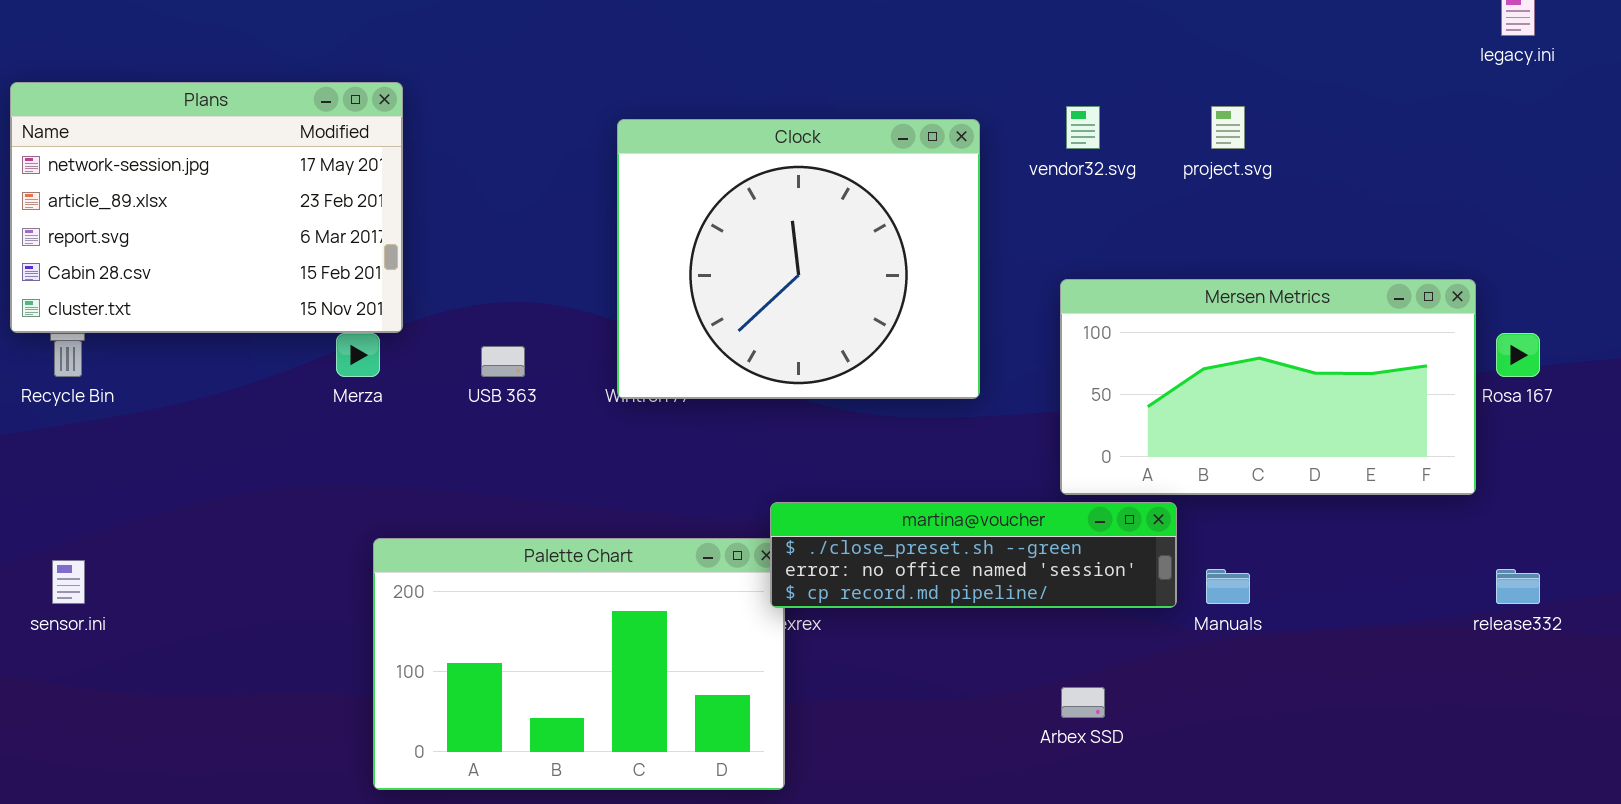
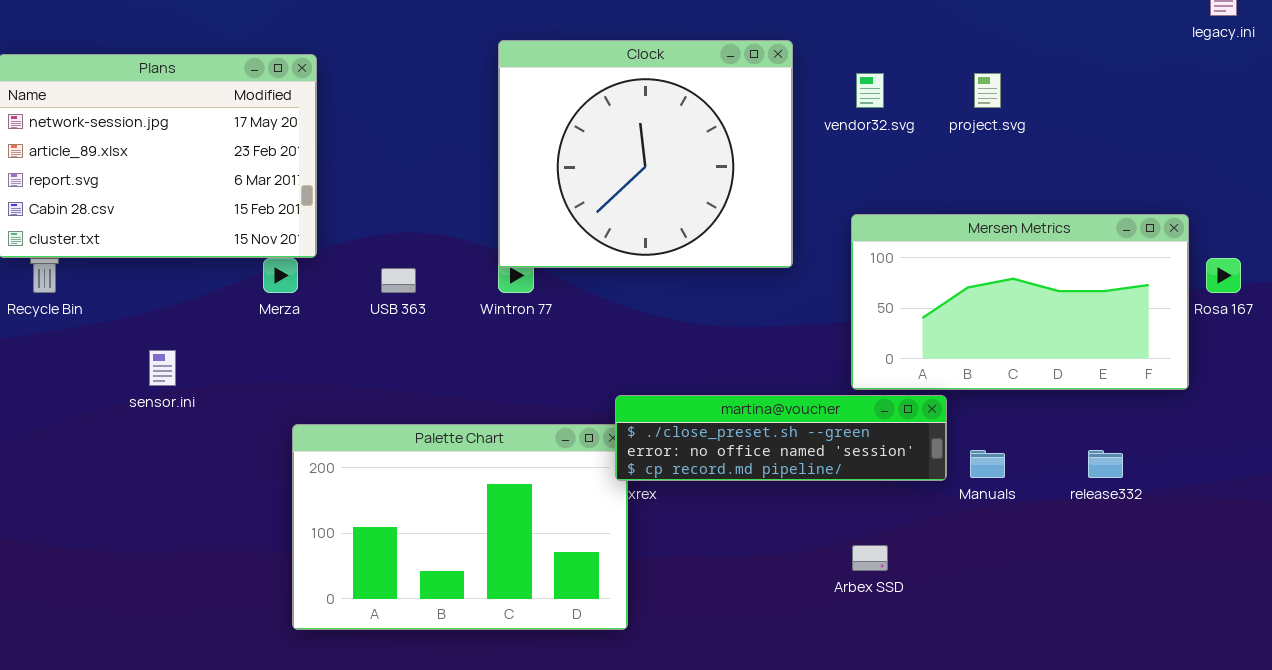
Clock: [617,119,980,399] -> [498,40,793,268], moved
sensor.ini: [52,560,85,604] -> [149,350,176,386], moved
release332: [1496,569,1540,604] -> [1088,450,1123,478], moved

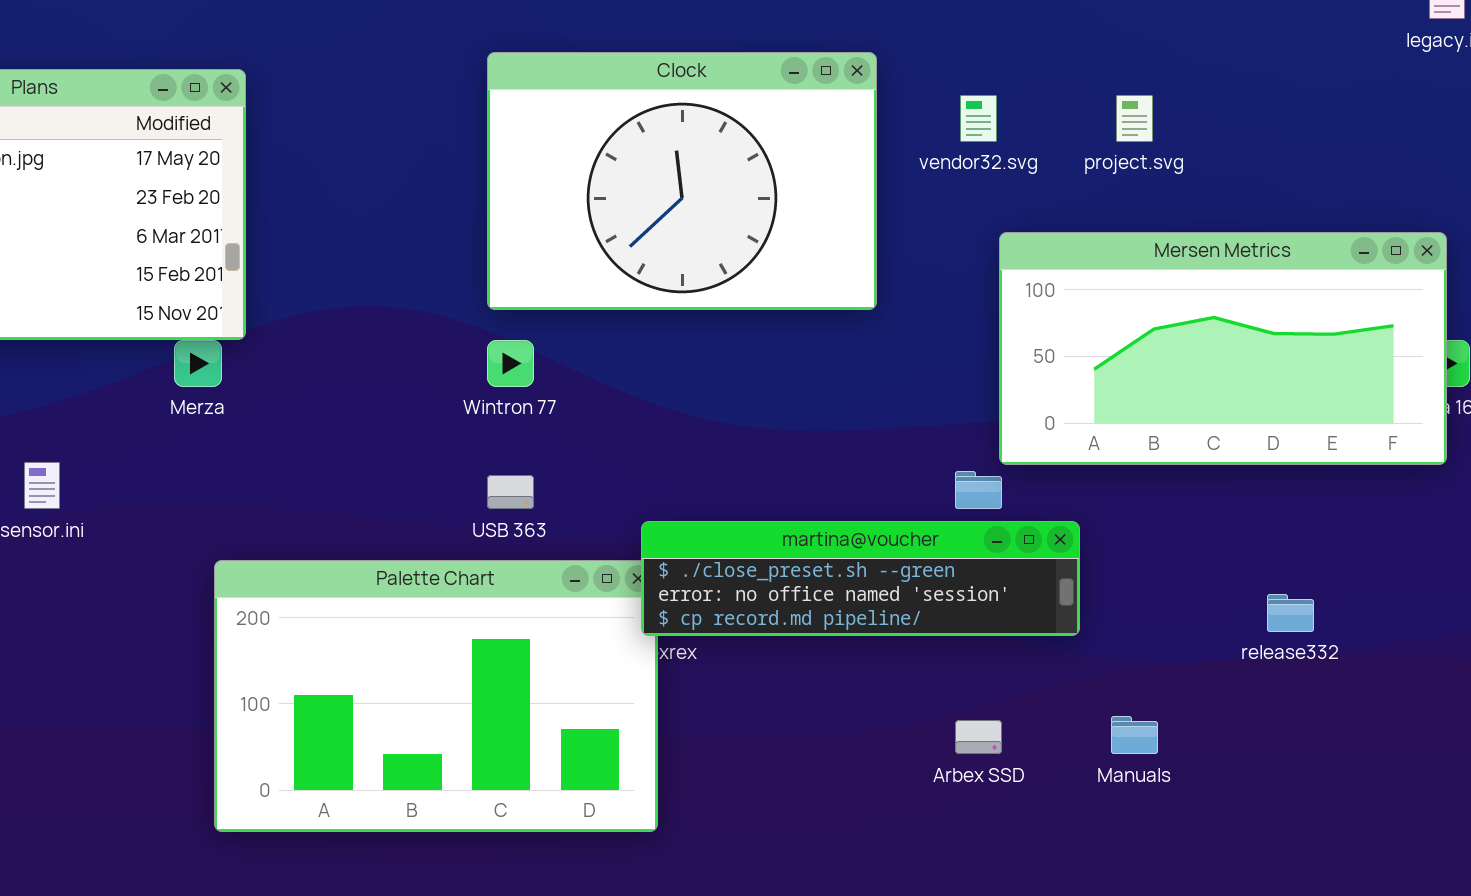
Clock: [498,40,793,268] -> [487,52,877,310], resized
Mersen Metrics: [851,214,1189,390] -> [999,232,1447,465], moved
USB 363: [381,268,416,293] -> [487,475,534,509], moved
Manuals: [970,450,1005,478] -> [1111,716,1158,754], moved

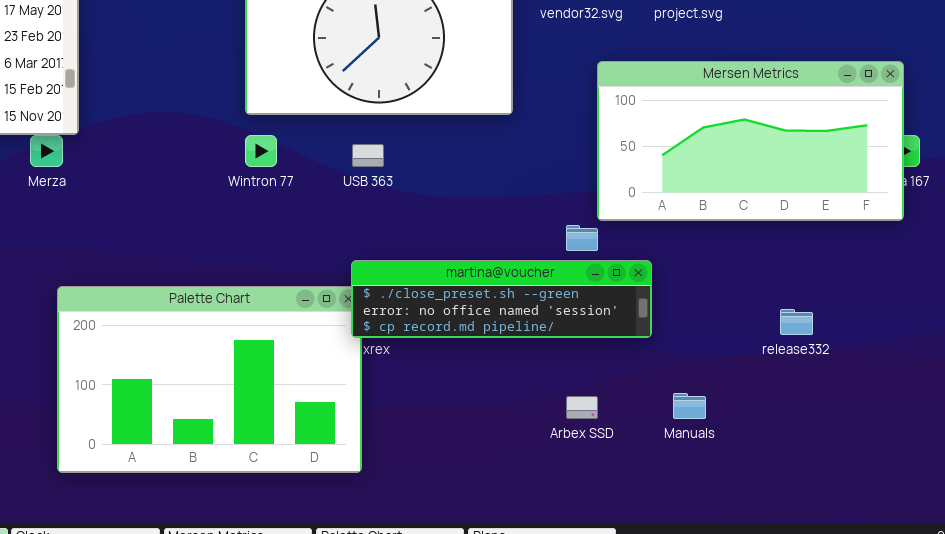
USB 363: [487,475,534,509] -> [352,144,384,167], moved

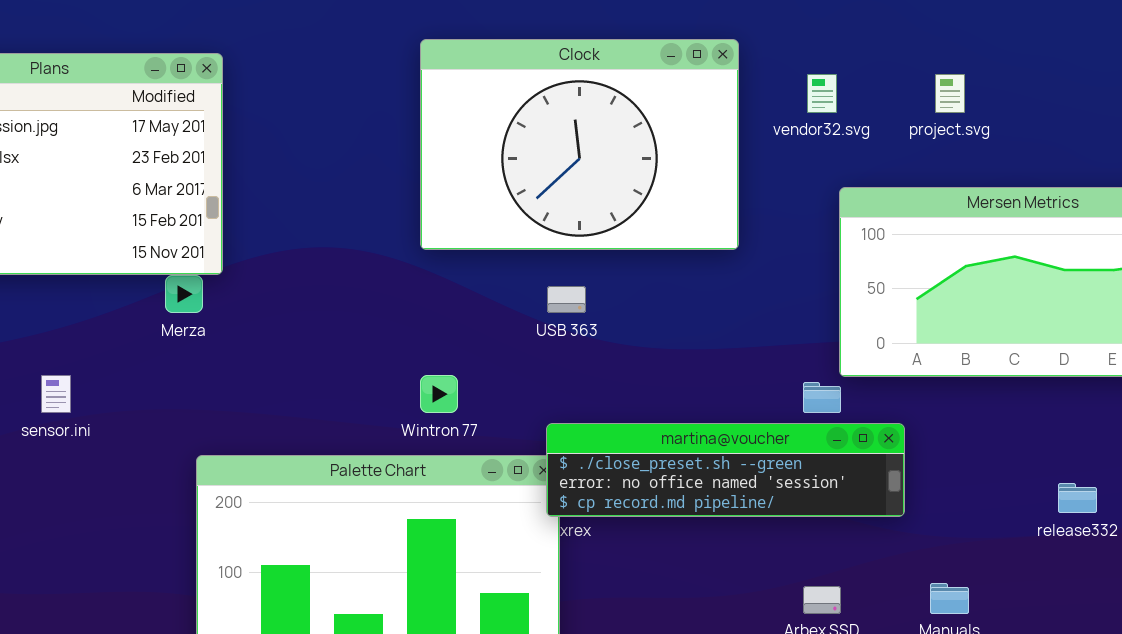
Wintron 77: [245,135,277,167] -> [420,375,458,413], moved

